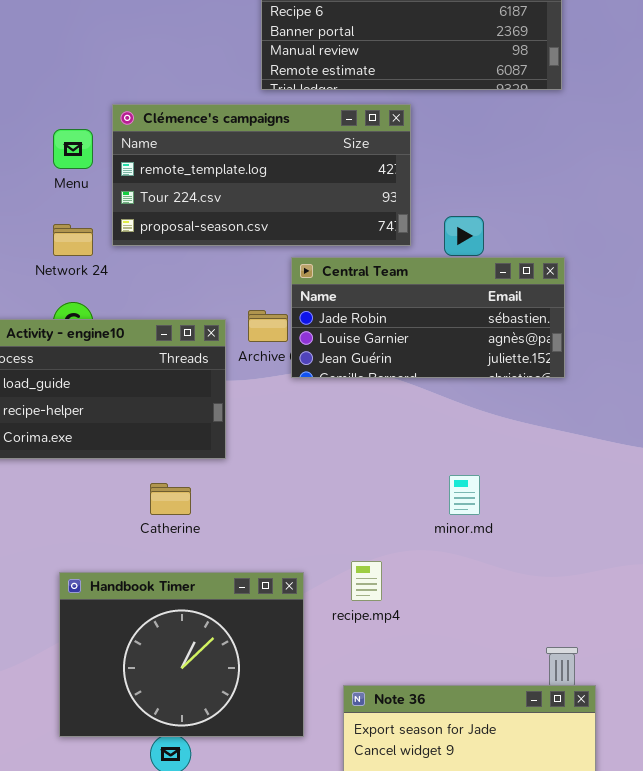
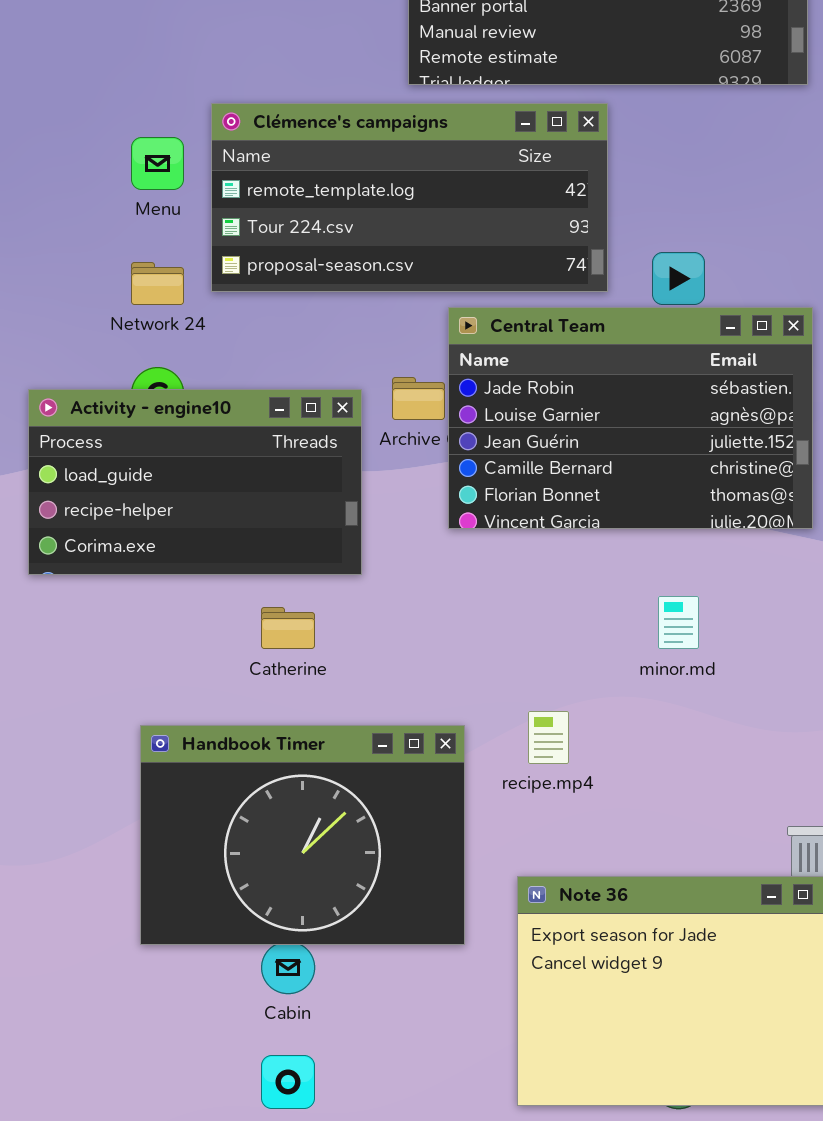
Central Team: [291,257,565,378] -> [448,307,813,529], resized

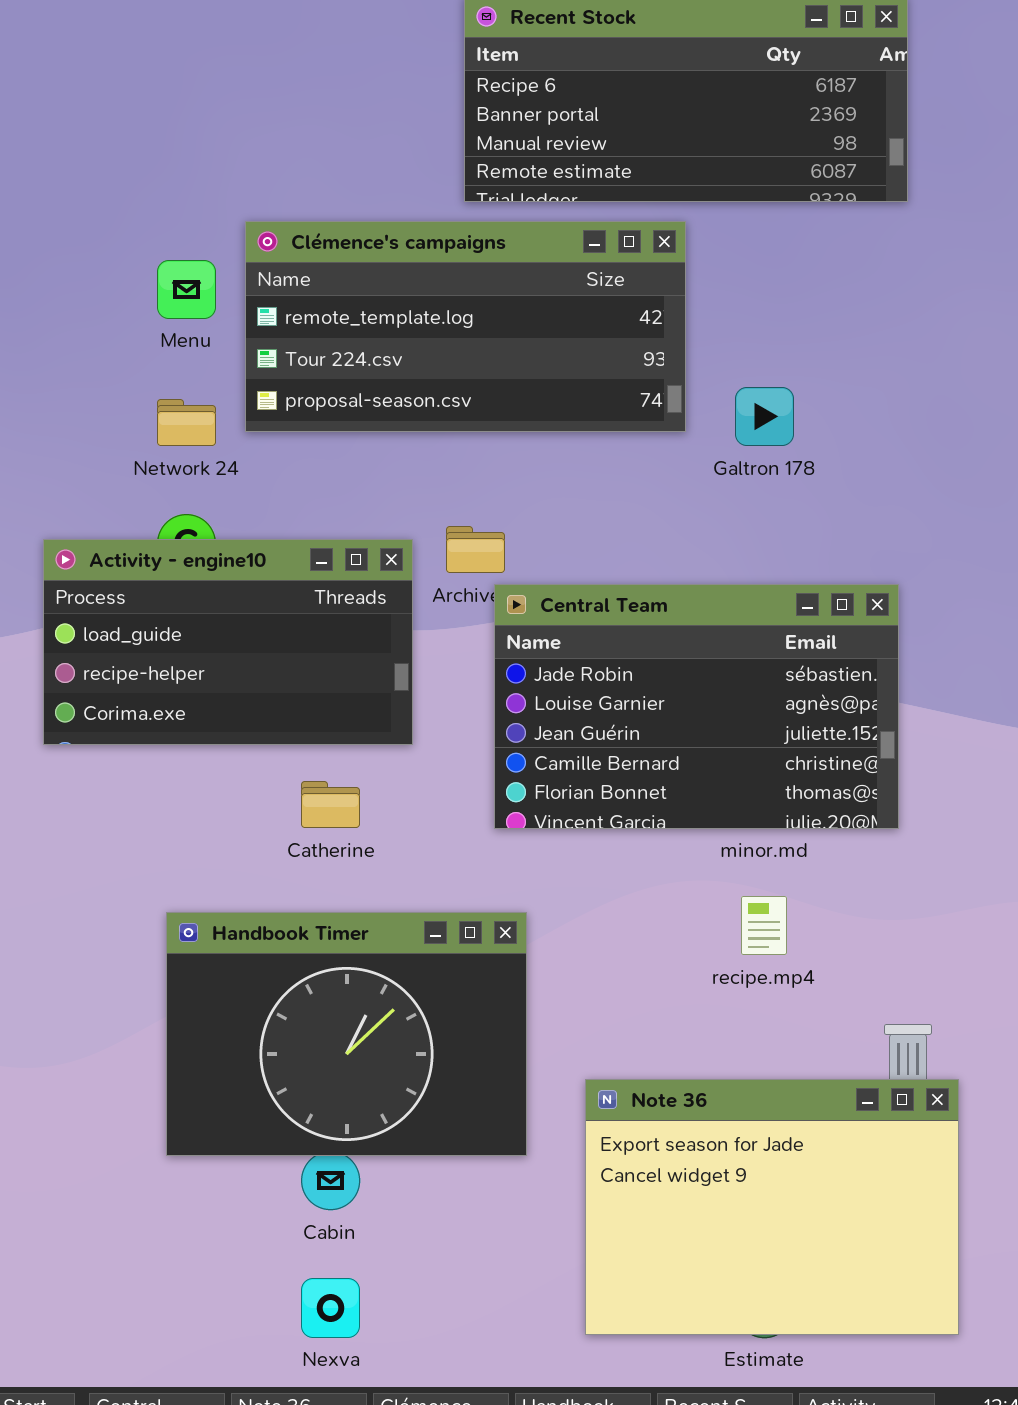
Central Team: [448,307,813,529] -> [494,584,899,829], moved
recipe.mp4: [528,711,569,764] -> [741,896,787,955], moved

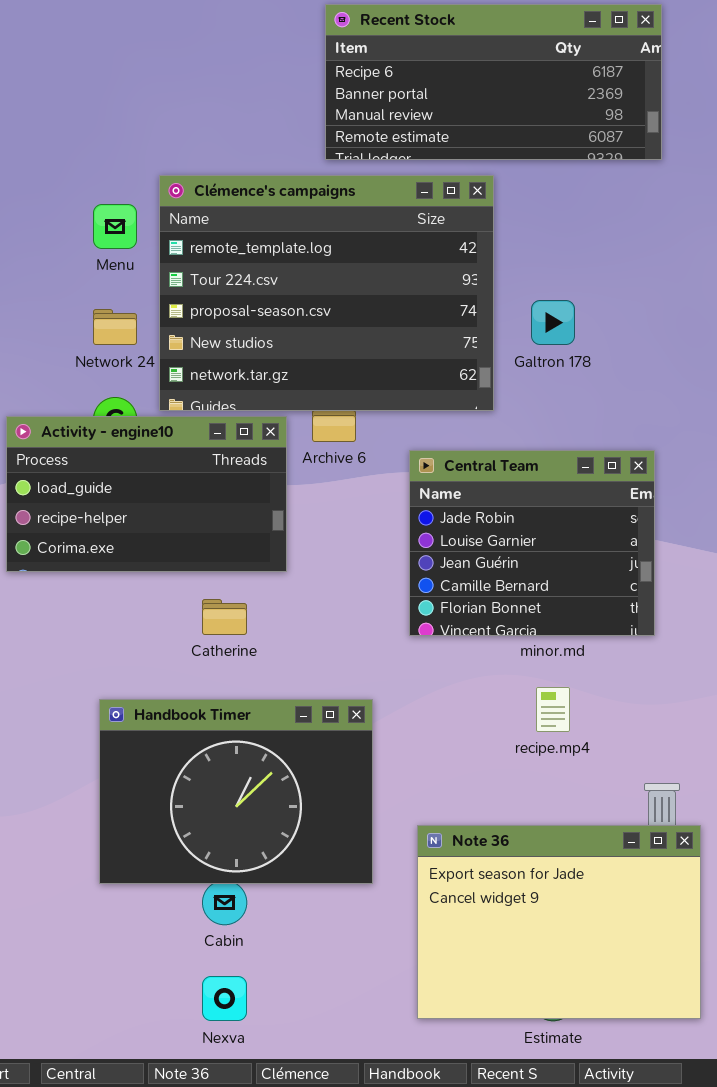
Clémence's campaigns: [245,221,686,432] -> [159,175,494,411], resized
Central Team: [494,584,899,829] -> [409,450,655,636], resized

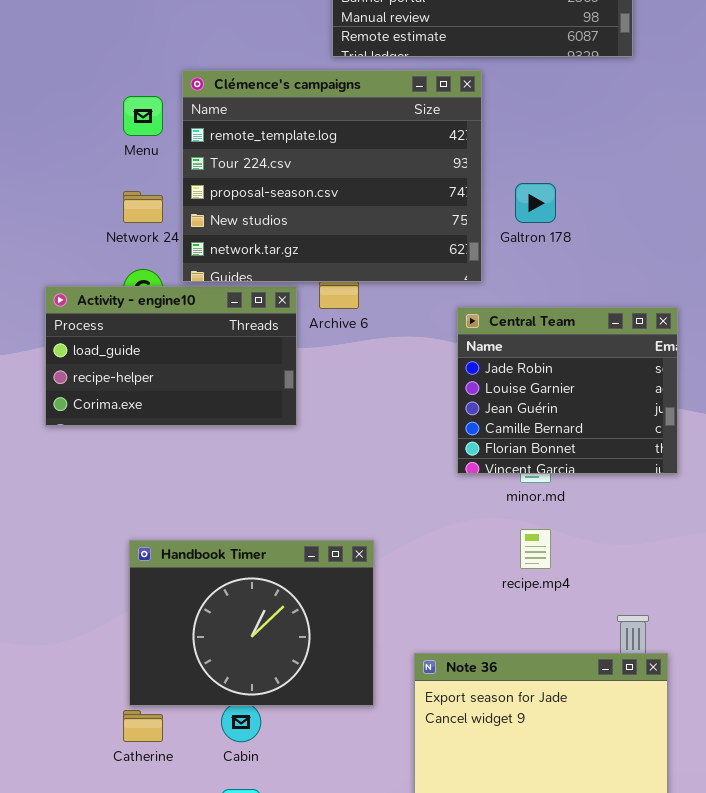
Central Team: [409,450,655,636] -> [457,307,678,474], moved
Catherine: [202,599,247,635] -> [123,710,163,742], moved

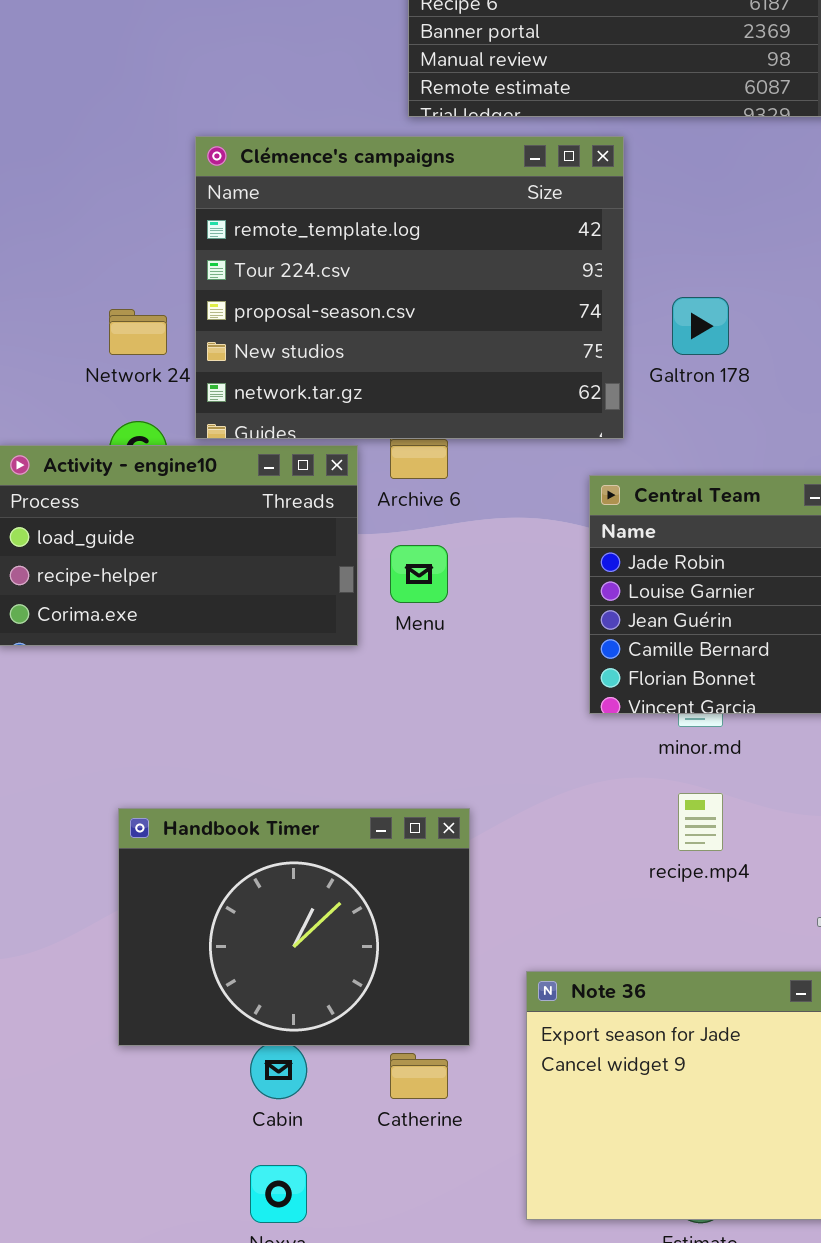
Menu: [123,96,163,136] -> [390,545,448,603], moved
Catherine: [123,710,163,742] -> [390,1053,448,1099], moved

